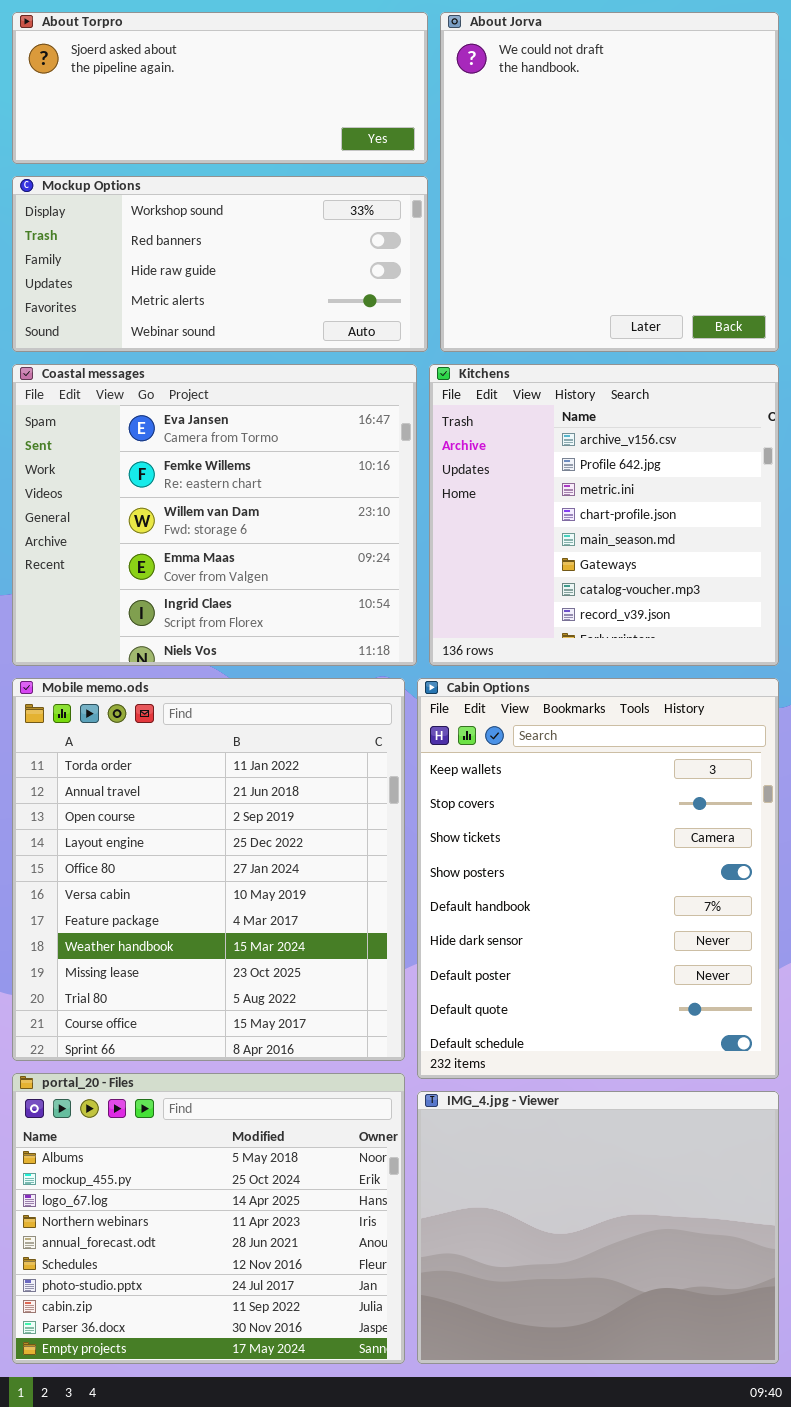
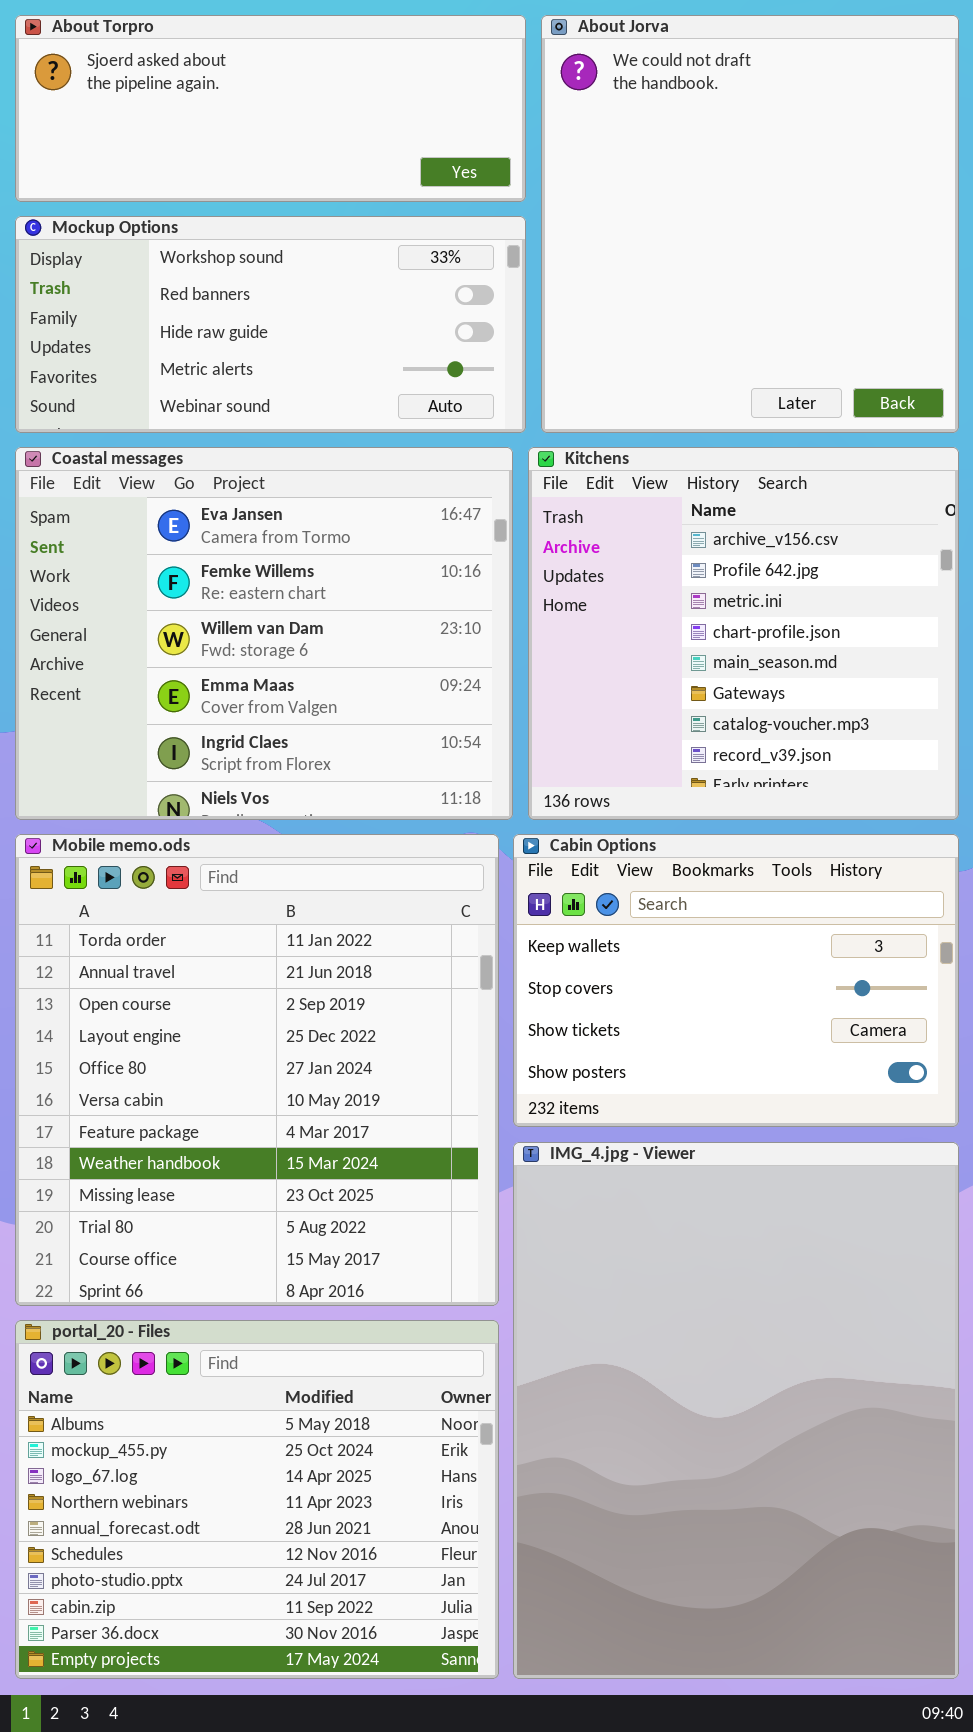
Cabin Options: [417,678,779,1079] -> [513,834,959,1127], resized
IMG_4.jpg - Viewer: [417,1091,779,1364] -> [513,1142,959,1679], resized

